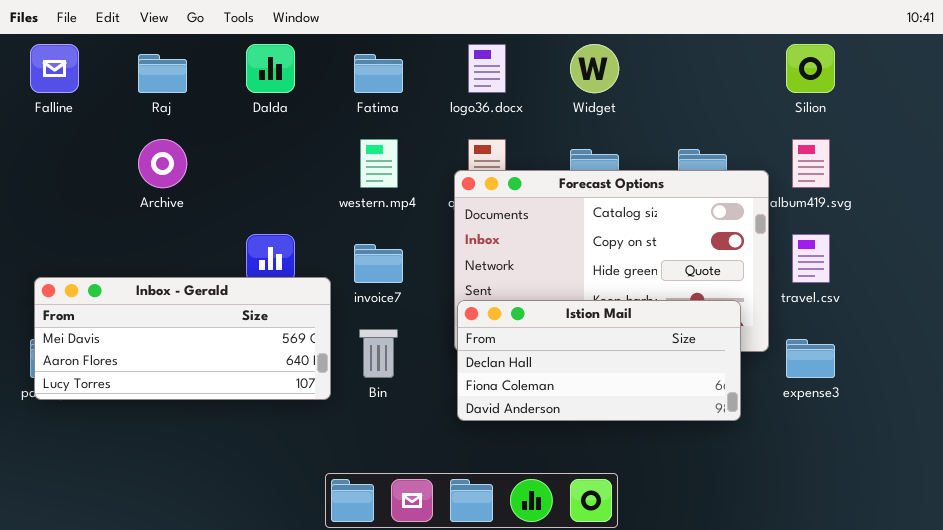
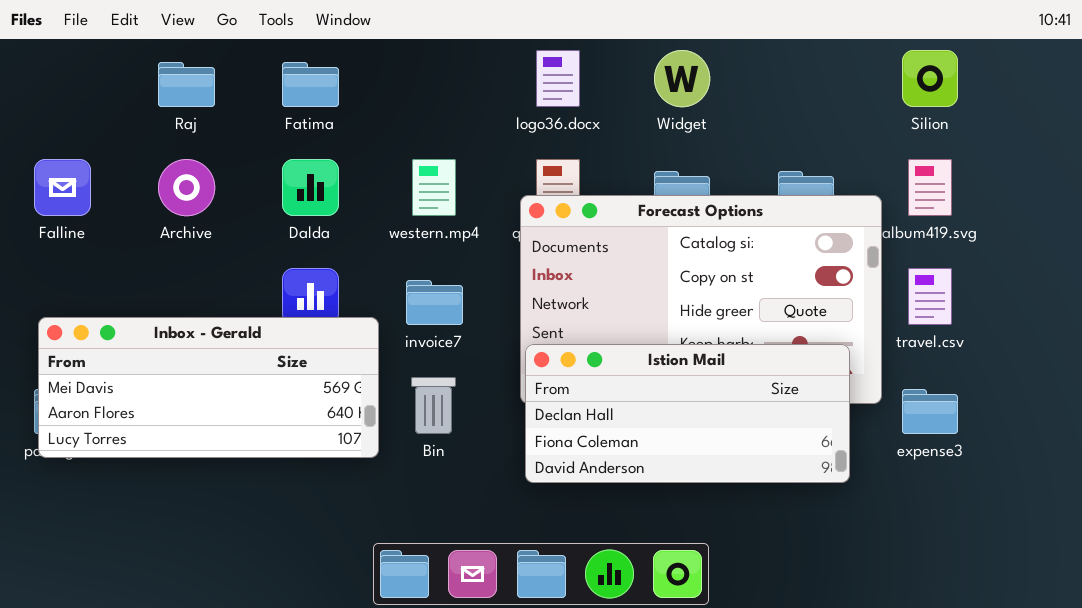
Falline: [30,44,79,93] -> [34,159,91,216], moved
Dalda: [246,44,295,93] -> [282,159,339,216], moved
Fatima: [354,54,403,93] -> [282,62,339,107], moved

